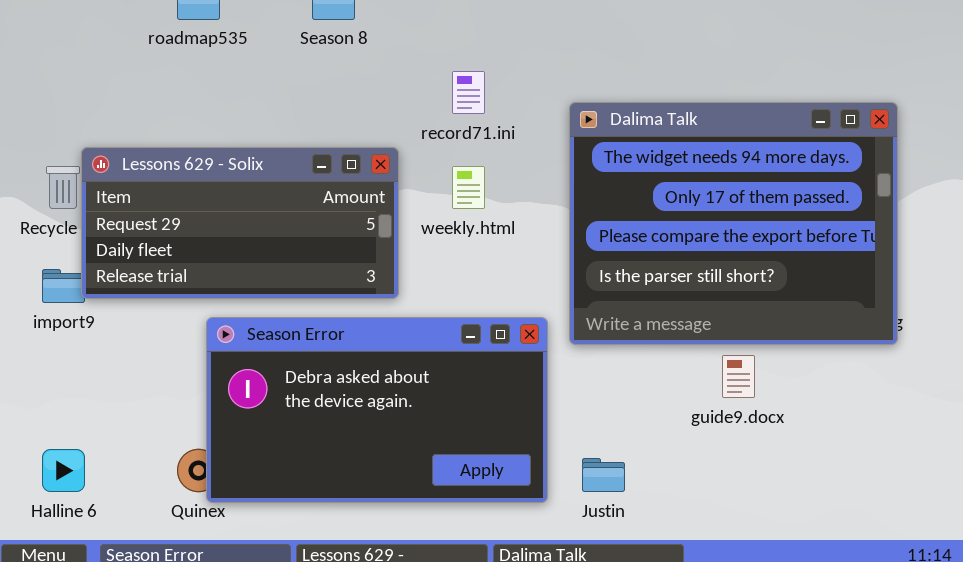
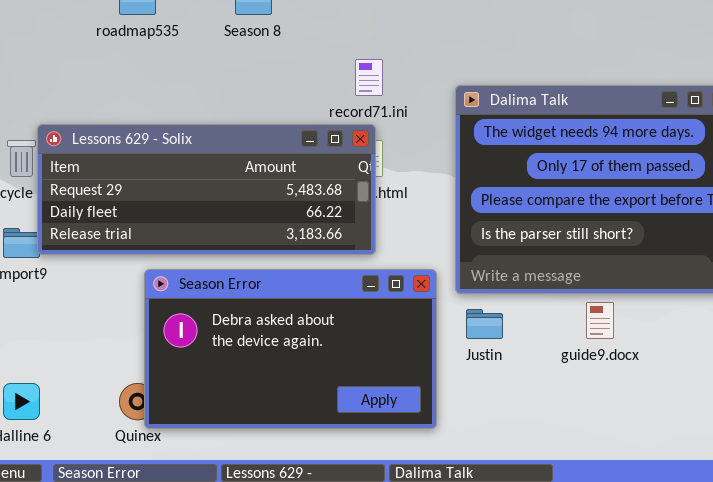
Lessons 629 - Solix: [81,147,399,299] -> [37,124,376,255], resized
Justin: [582,458,625,492] -> [466,309,503,339], moved

